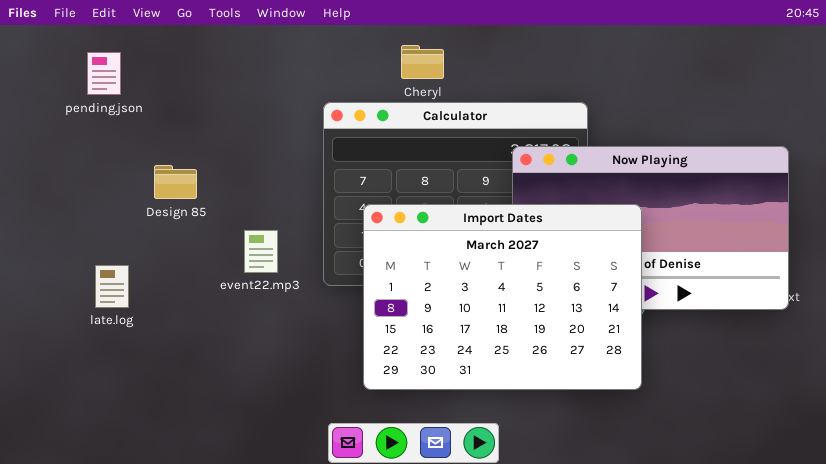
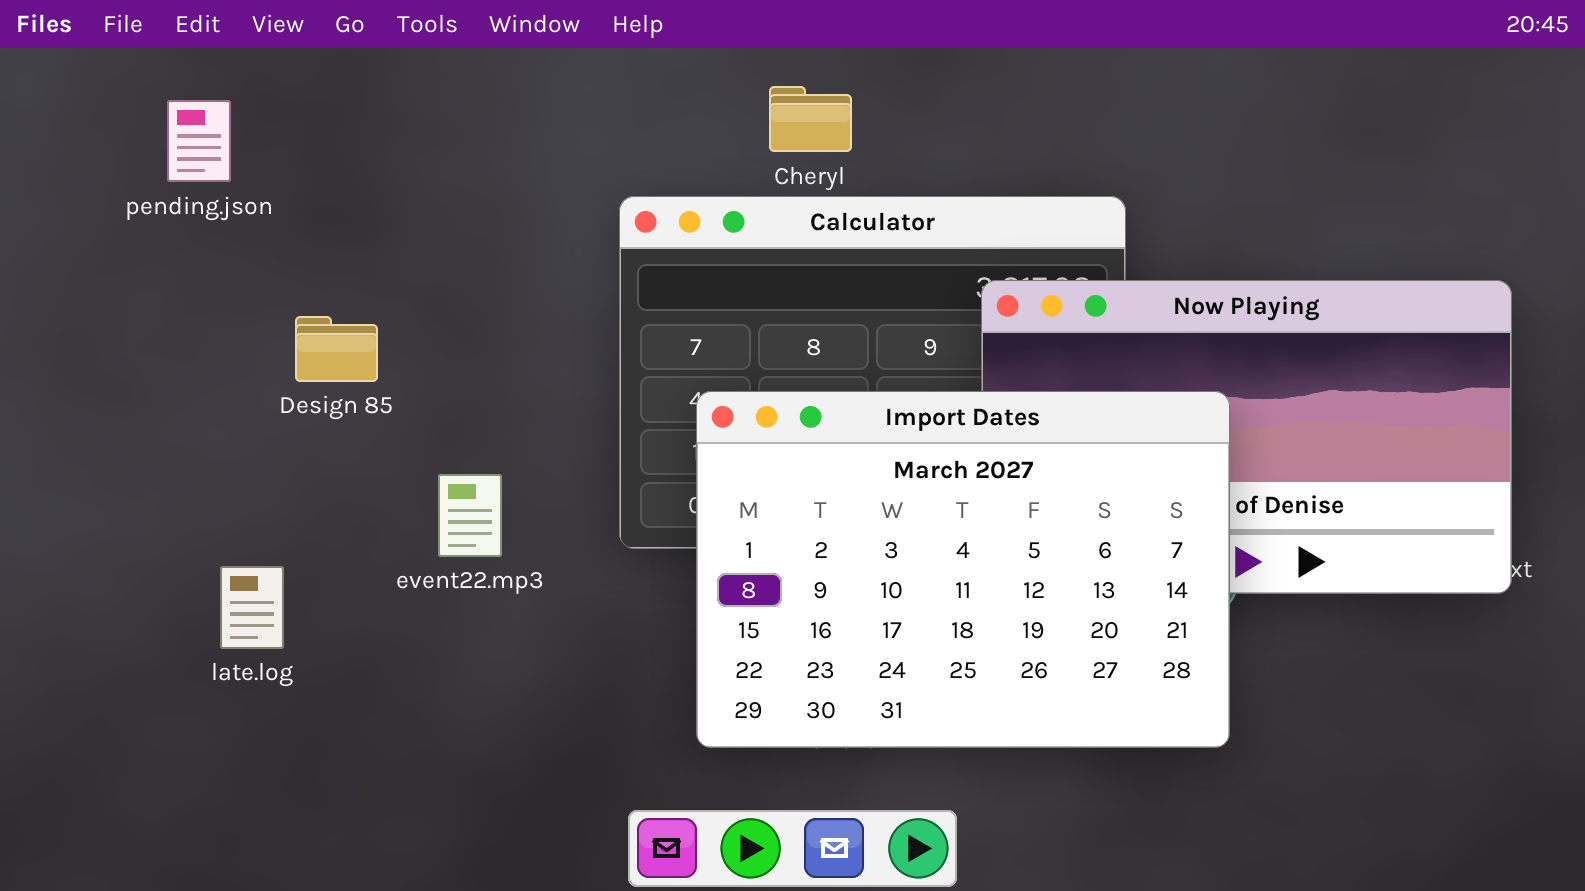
event22.mp3: [244,230,278,273] -> [438,474,502,557], moved
late.log: [95,265,129,308] -> [220,566,284,649], moved

